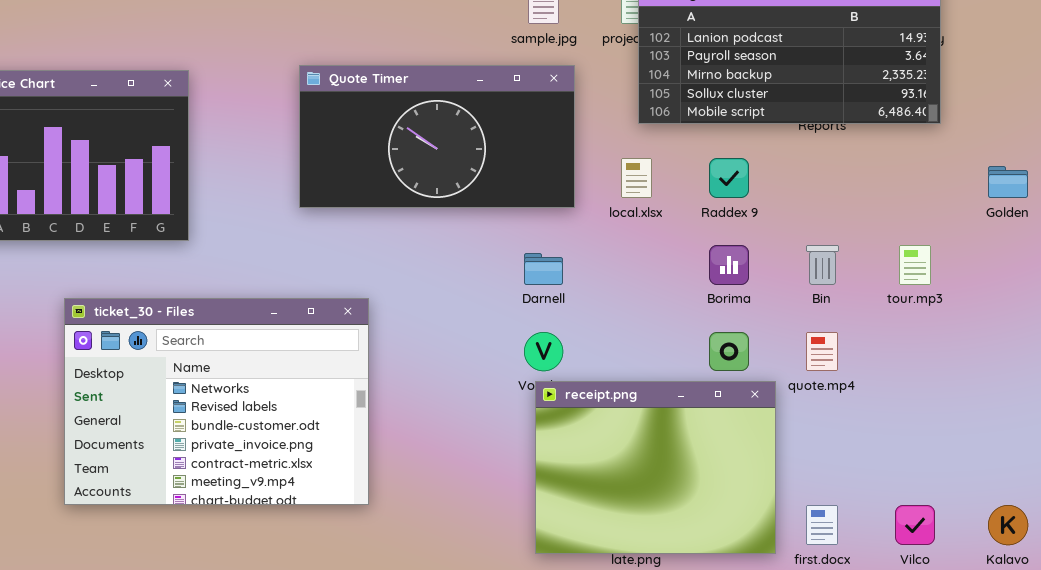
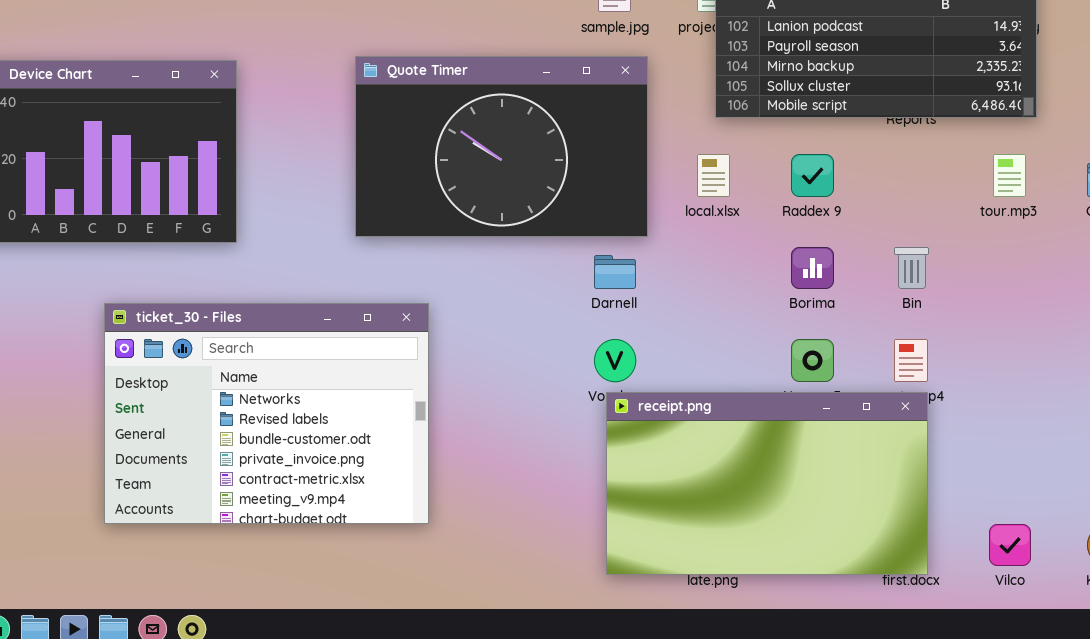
Quote Timer: [299,65,575,208] -> [355,56,648,237], resized
tour.mp3: [899,245,931,285] -> [993,154,1026,197], moved
receipt.png: [535,381,776,554] -> [606,392,928,575], resized

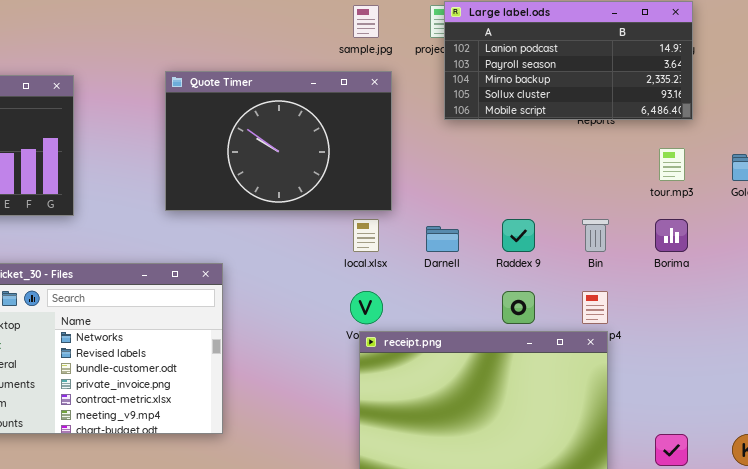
local.xlsx: [697,154,730,197] -> [353,219,379,252], moved
Raddex 9: [791,154,834,197] -> [502,219,535,252], moved
Borima: [791,247,834,289] -> [655,219,688,252], moved
Darnell: [594,255,636,289] -> [426,226,459,252], moved

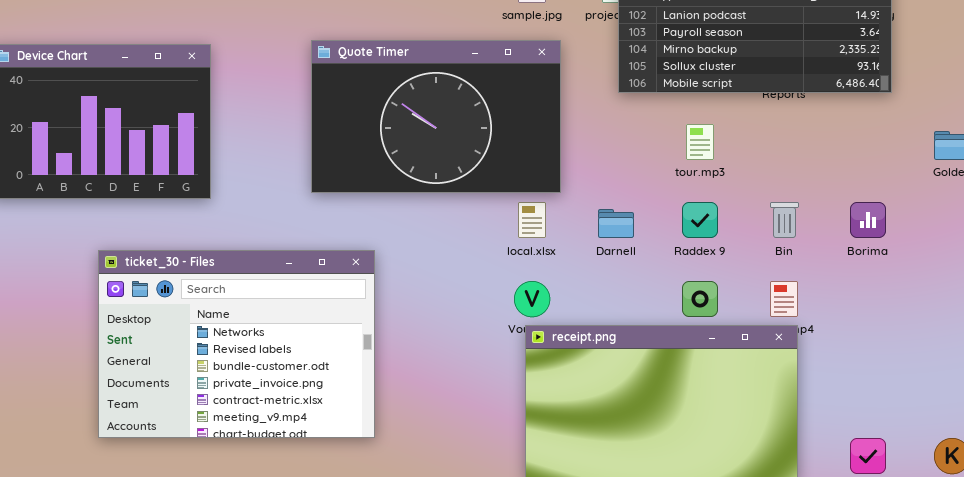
tour.mp3: [659,148,685,181] -> [686,124,714,160], moved

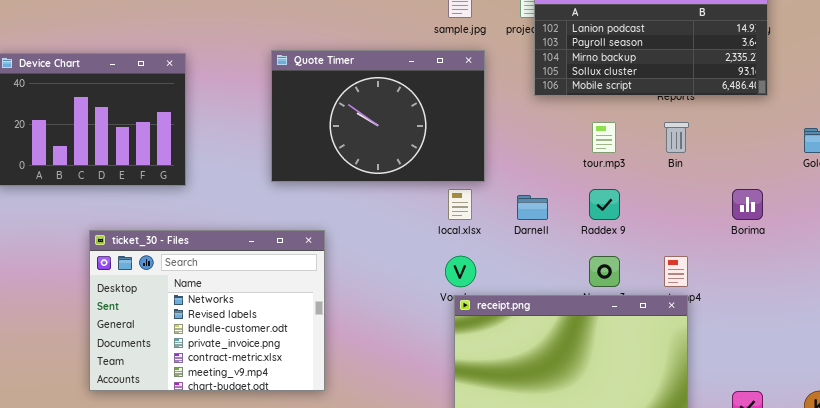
Bin: [770,202,799,238] -> [664,122,689,153], moved

